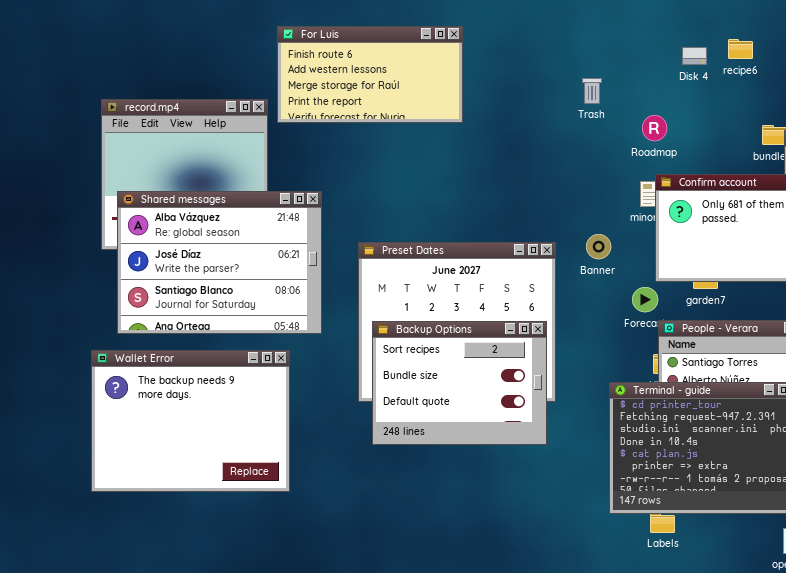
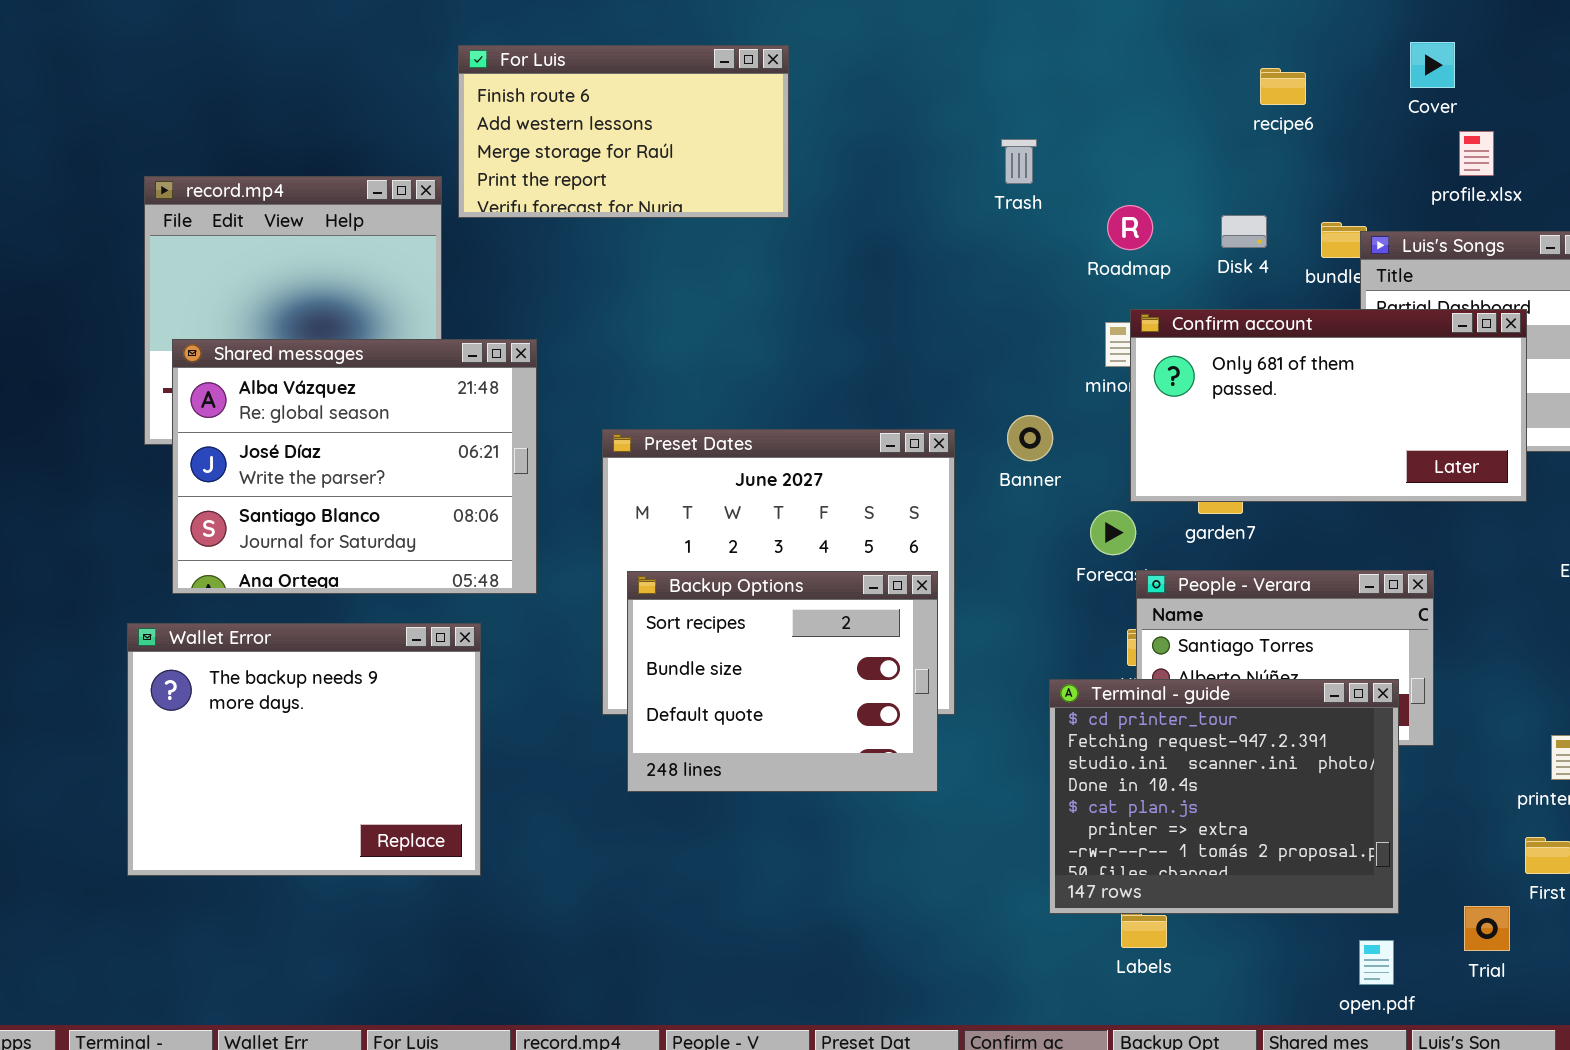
Disk 4: [682,47,707,65] -> [1221,215,1267,248], moved

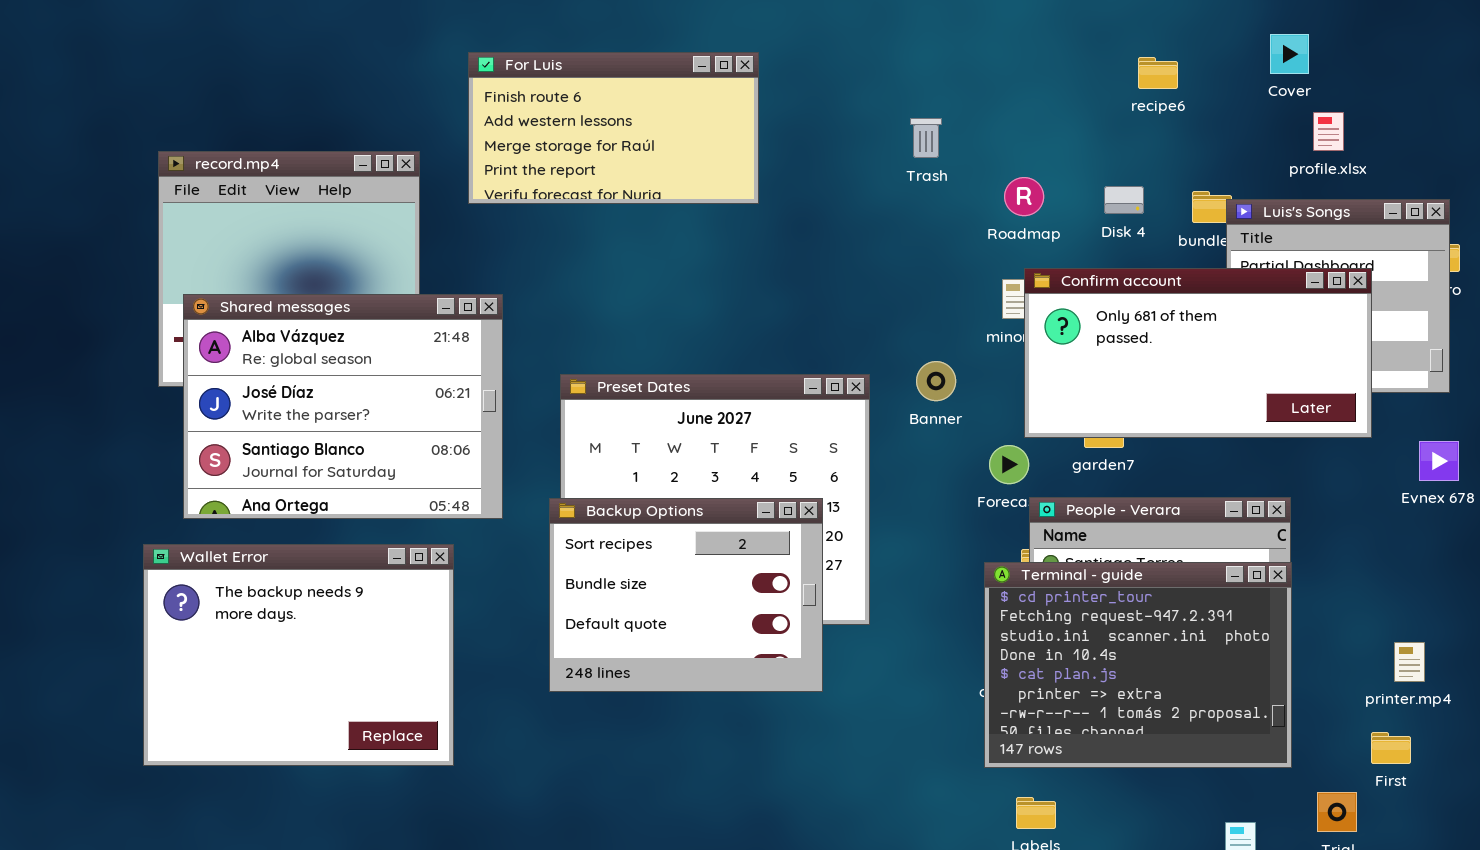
For Luis: [458,45,789,218] -> [468,52,759,204], moved
Backup Options: [627,571,938,792] -> [549,498,823,692], moved
Terminal - guide: [1049,679,1399,914] -> [984,562,1292,768], moved

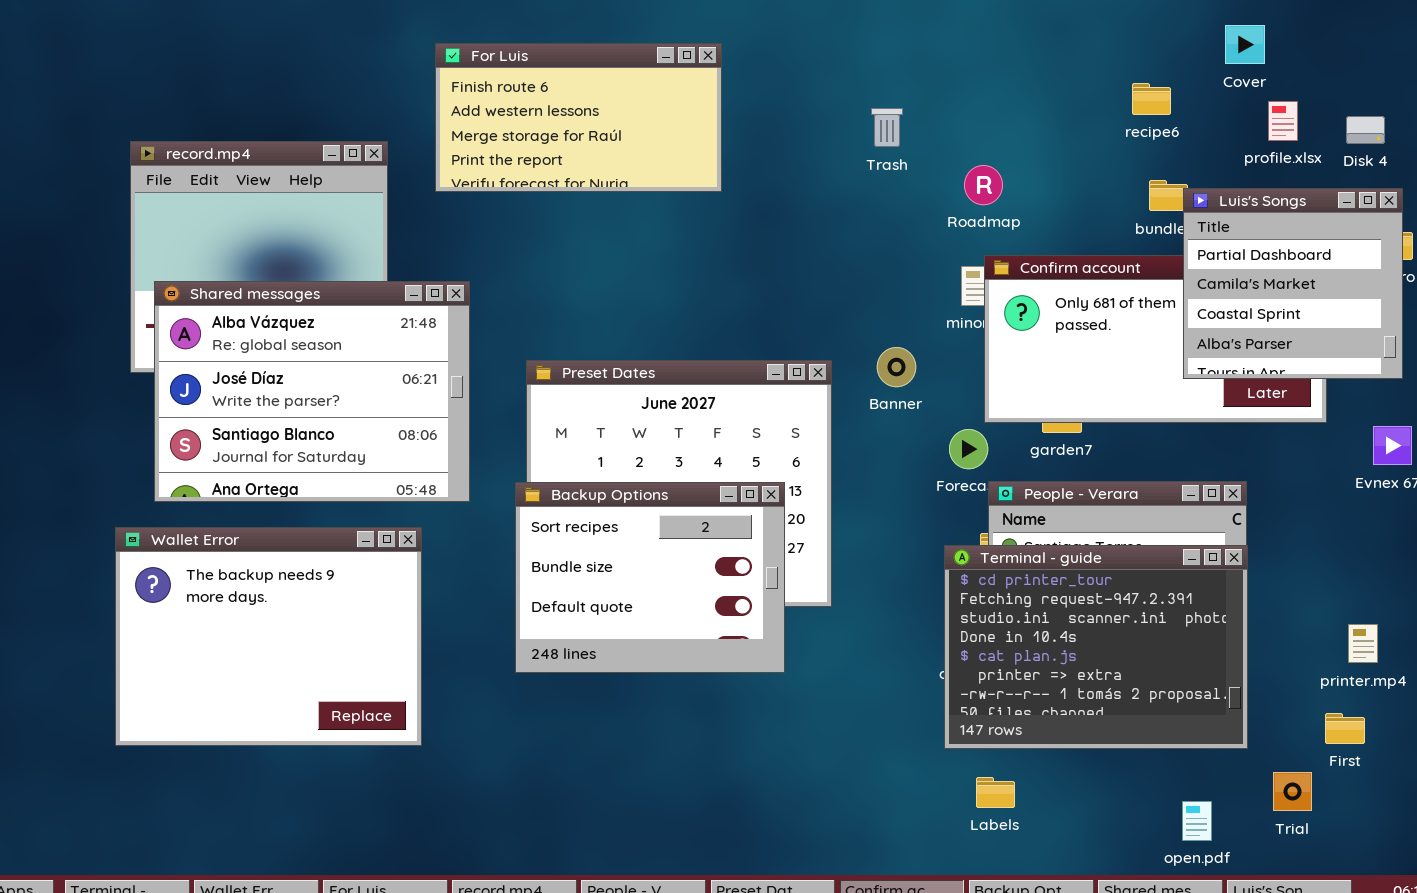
recipe6: [1138,57,1178,89] -> [1132,83,1171,115], moved
Disk 4: [1104,186,1144,214] -> [1346,116,1385,144], moved
Luis's Songs: [1226,199,1450,393] -> [1183,188,1403,379], raised

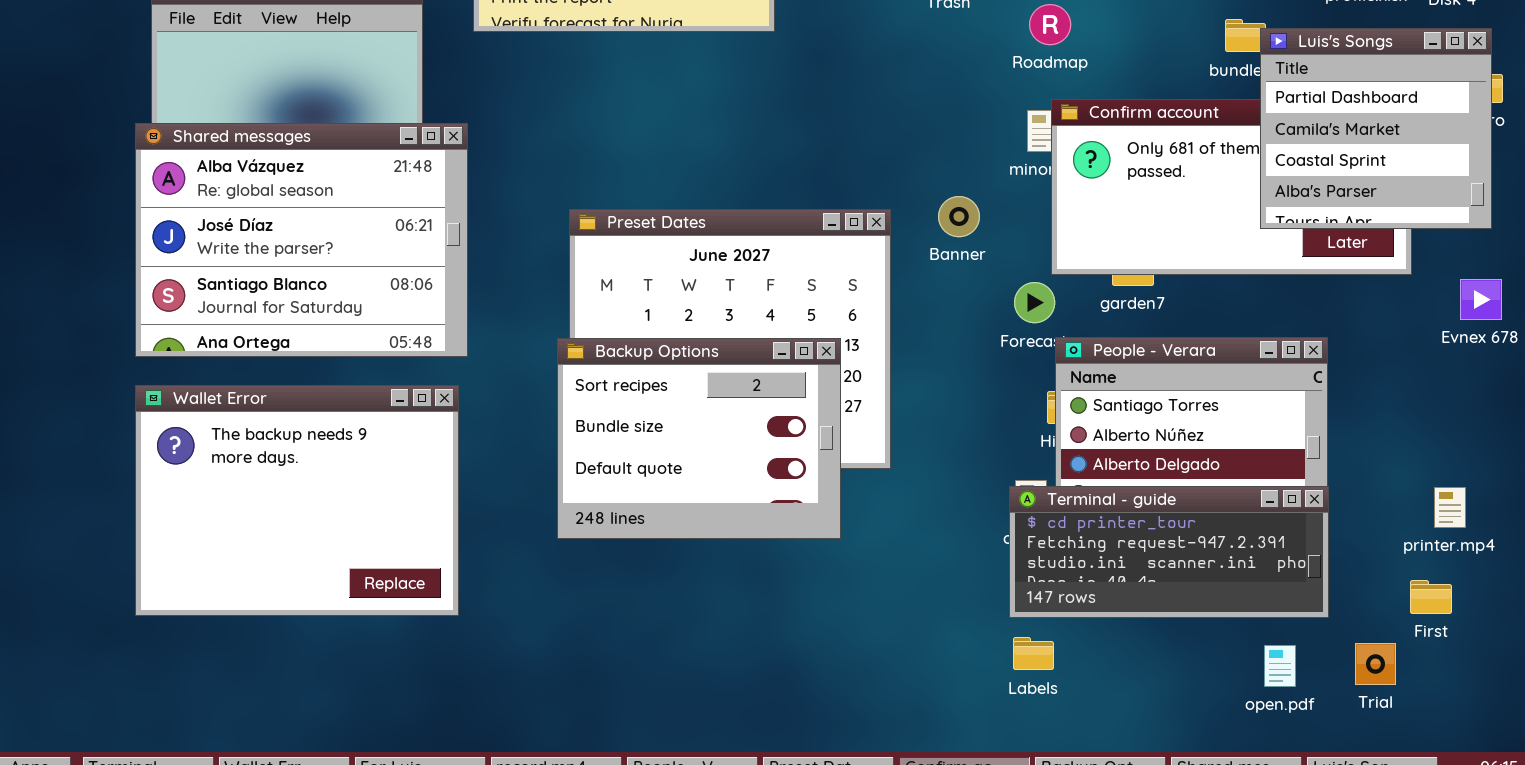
Shared messages: [154,281,470,502] -> [135,123,468,357], moved
Terminal - guide: [944,545,1248,749] -> [1009,486,1329,618], resized
Labels: [976,777,1015,808] -> [1013,637,1054,670], moved
open.pdf: [1182,801,1212,841] -> [1264,645,1296,687], moved

